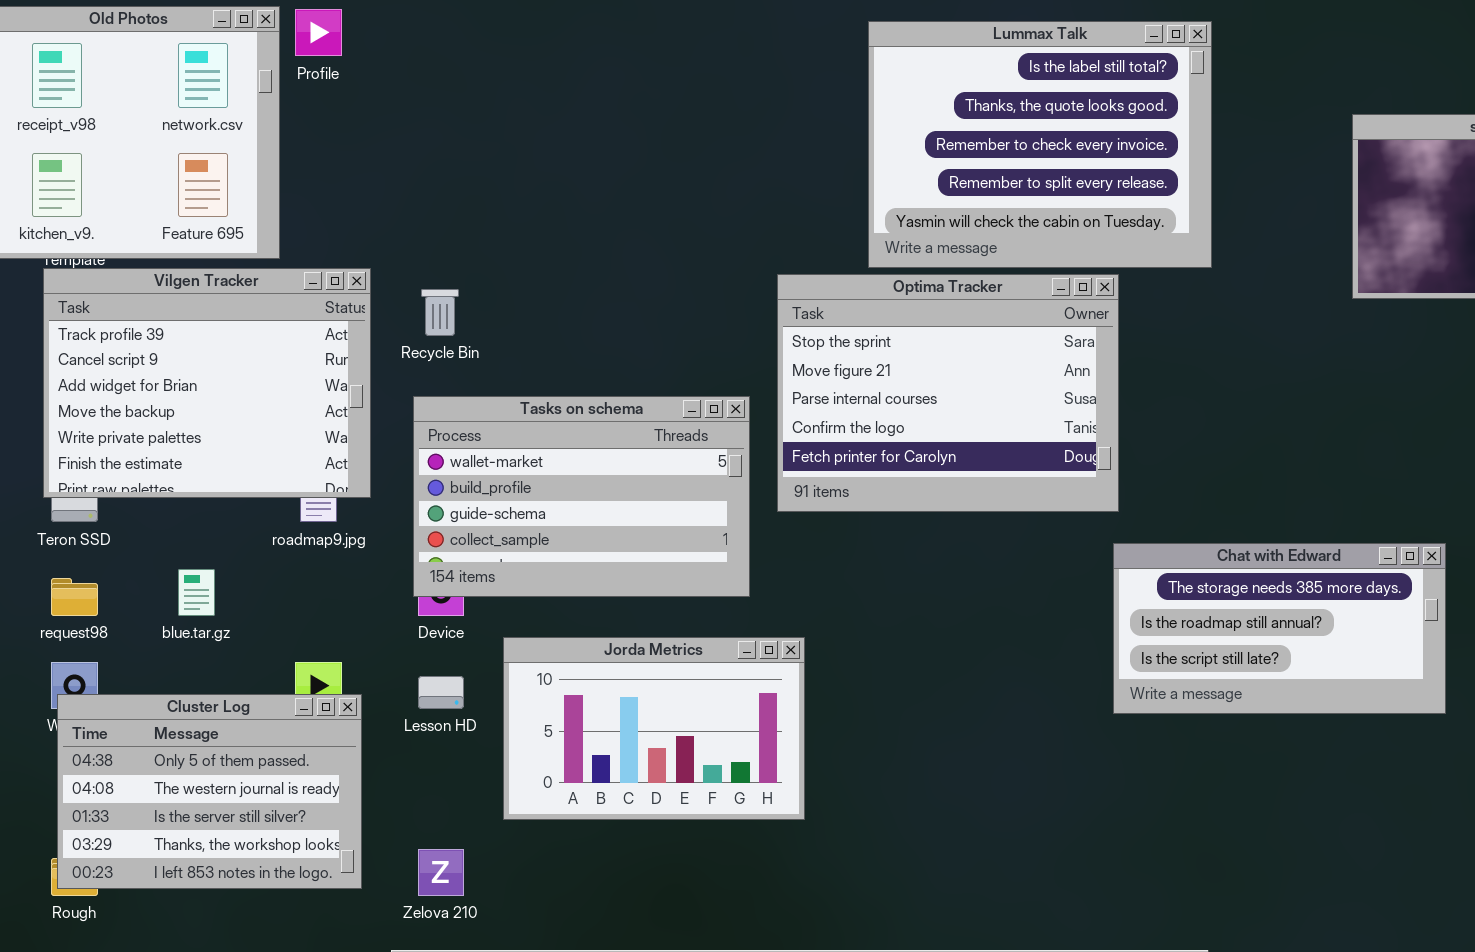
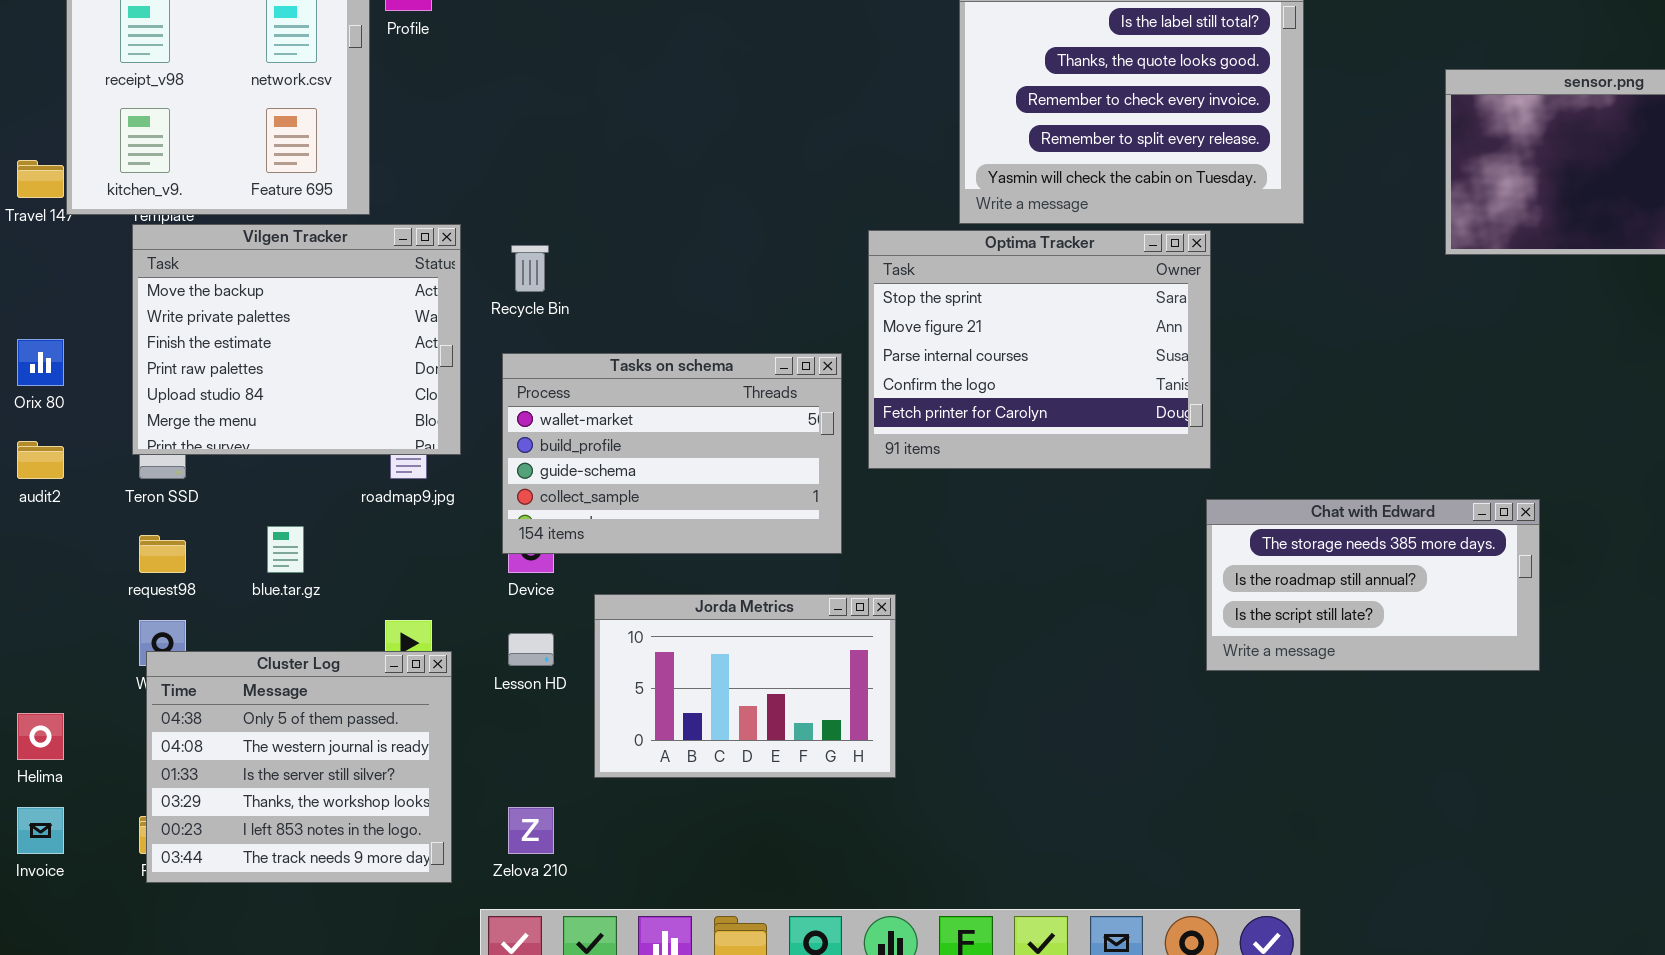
Vilgen Tracker: [43,268,371,498] -> [132,224,461,455], scrolled down 3 rows
Cluster Log: [57,694,362,889] -> [146,651,452,883], resized

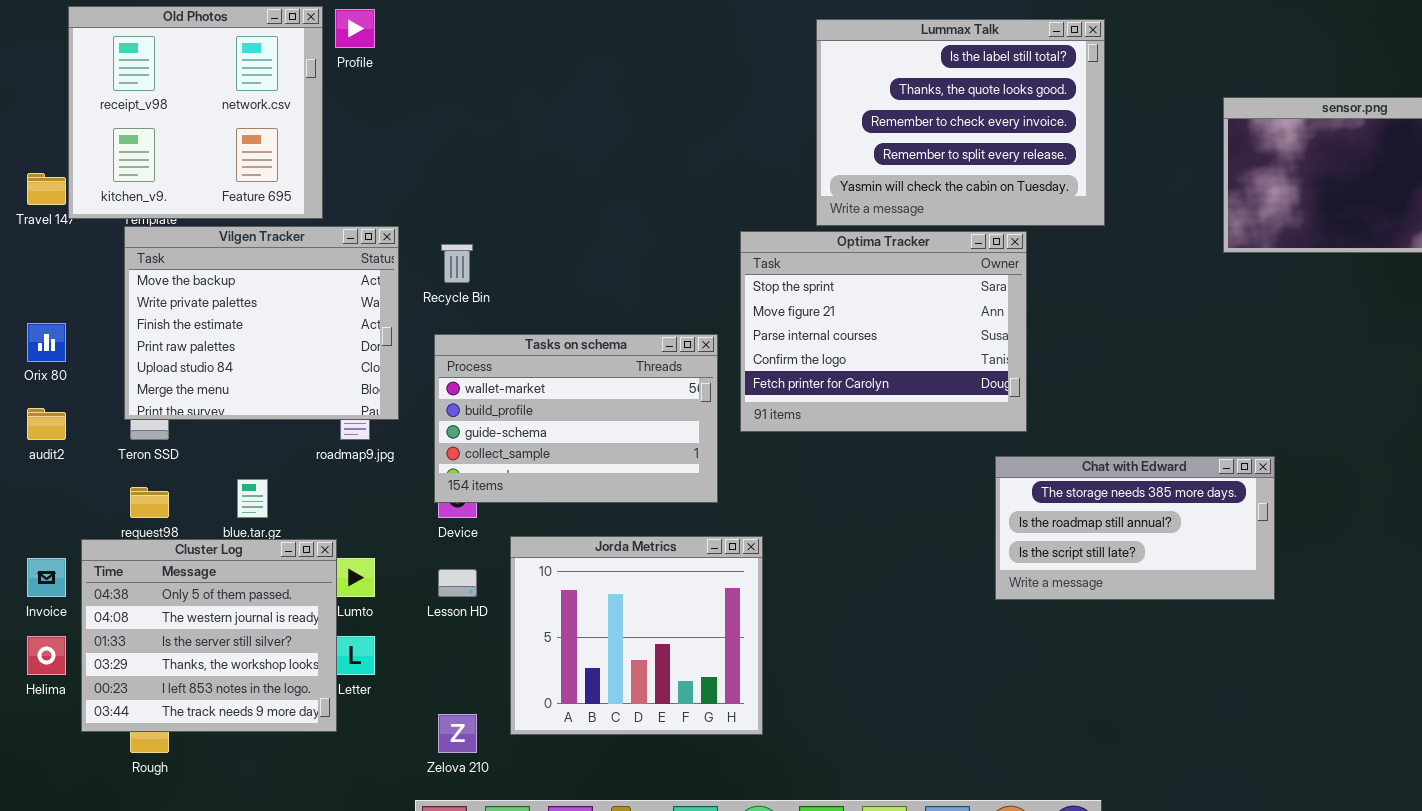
Chat with Edward: [1206,499,1540,671] -> [995,456,1275,600], moved
Jorda Metrics: [594,594,896,778] -> [510,536,763,735], resized
Cluster Log: [146,651,452,883] -> [81,539,337,732], moved
Invoice: [17,807,64,854] -> [27,558,66,597], moved

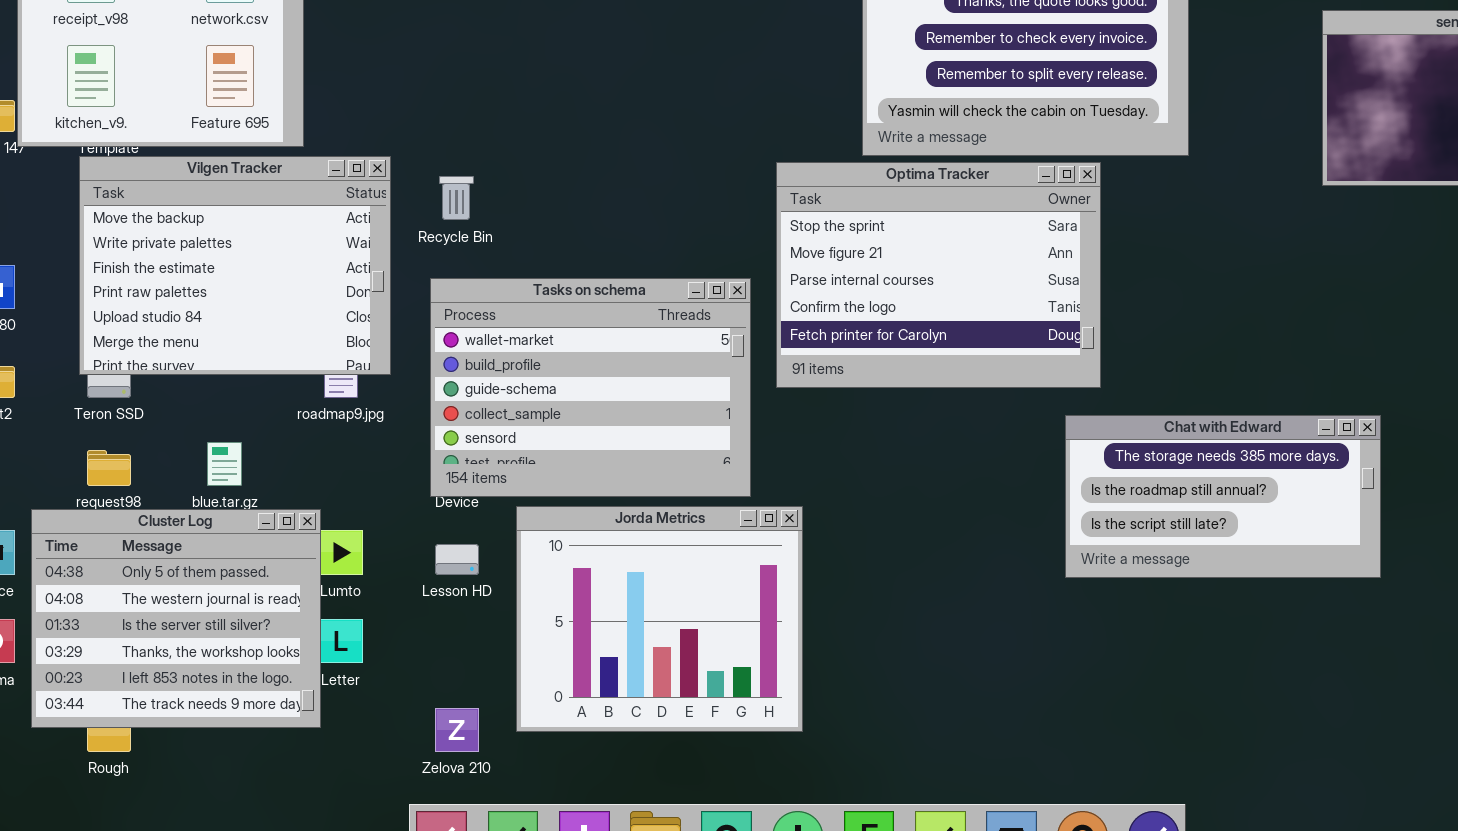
Tasks on schema: [434,334,718,503] -> [430,278,751,497], resized

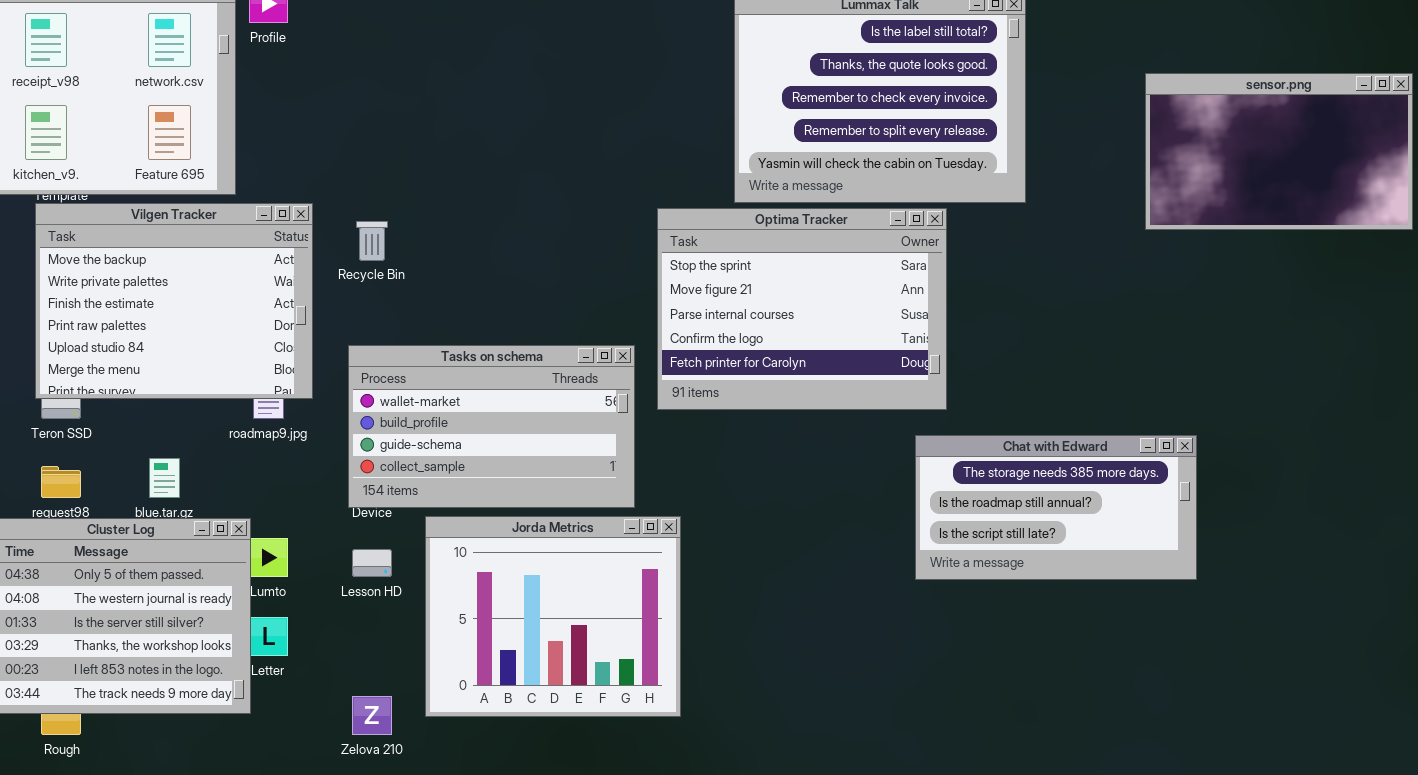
Tasks on schema: [430,278,751,497] -> [348,345,635,508], resized

